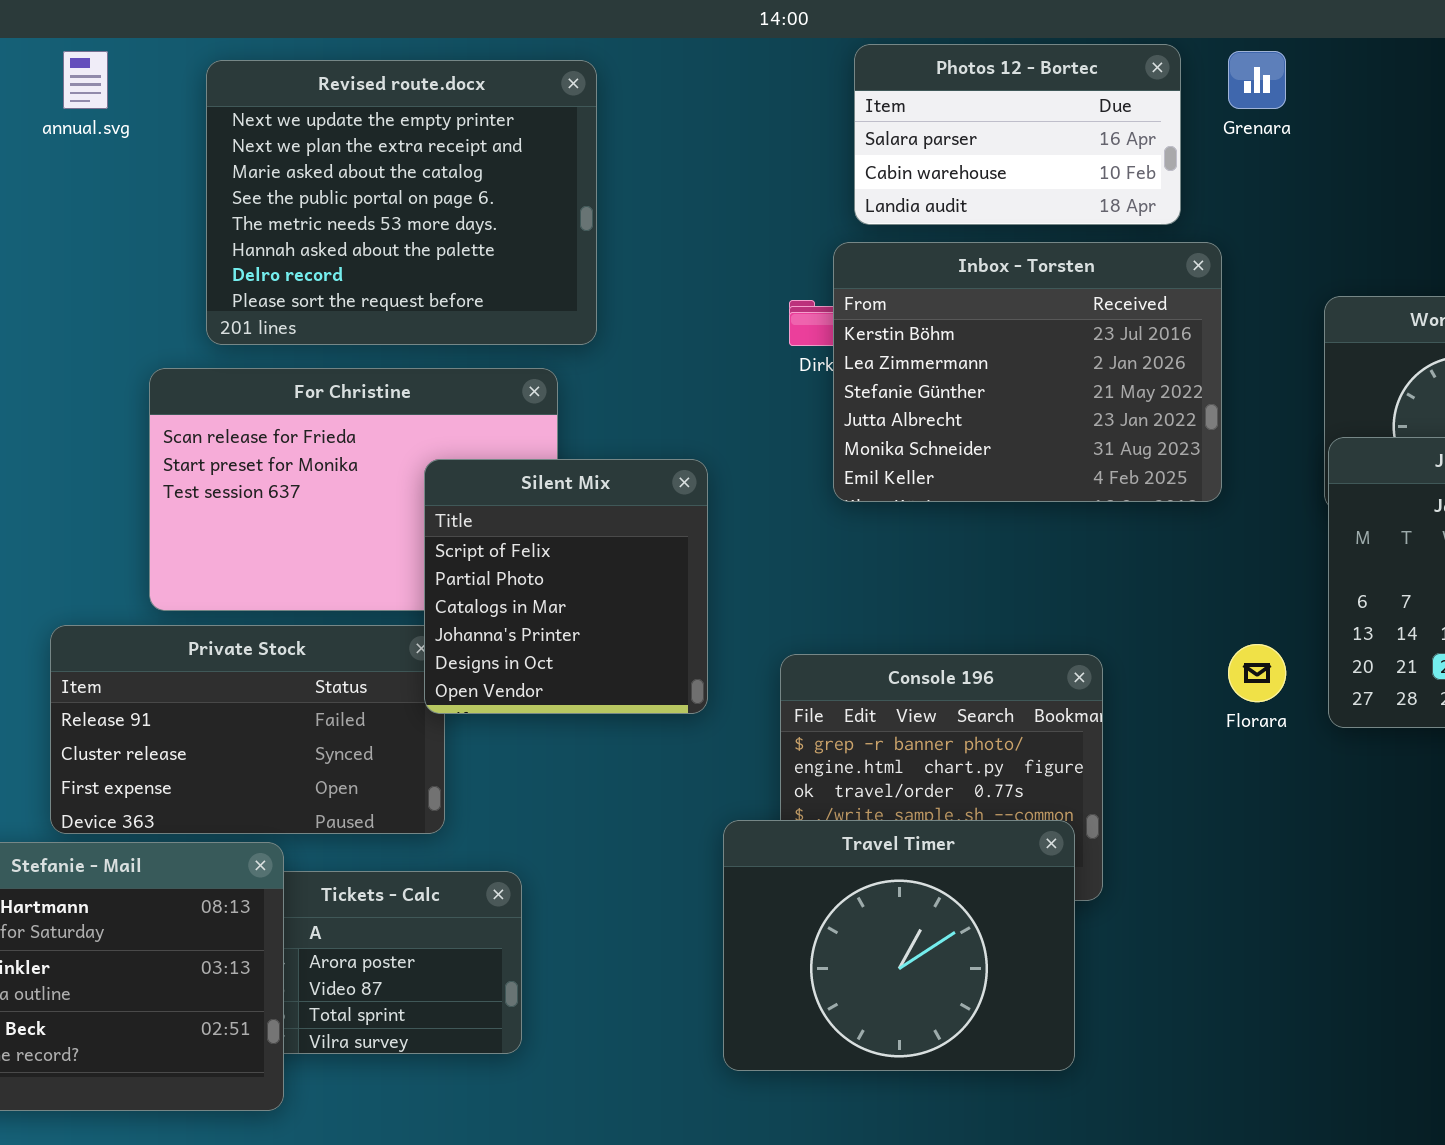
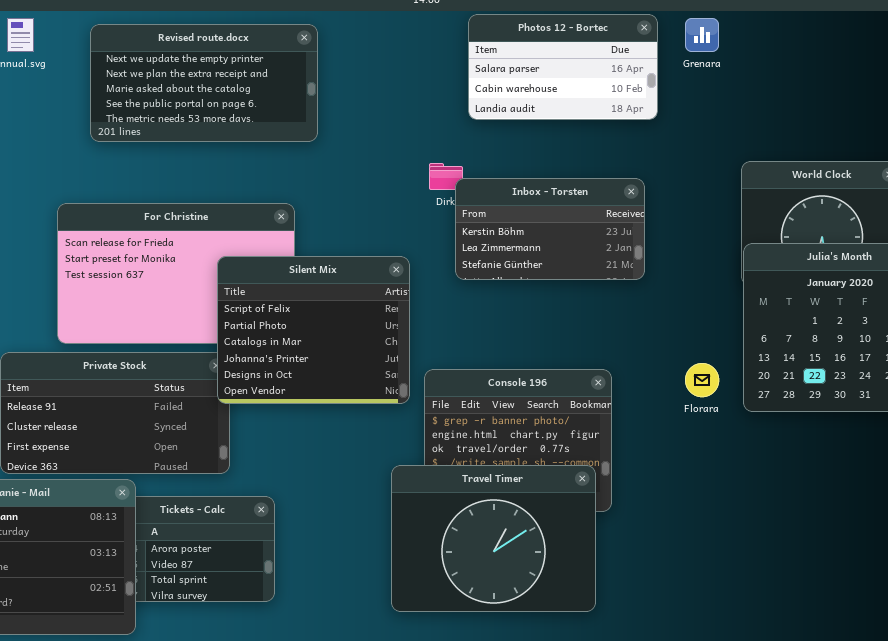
Revised route.docx: [206,60,597,345] -> [90,24,318,142], resized
Inbox - Torsten: [833,242,1222,502] -> [455,178,645,280], resized
Silent Mix: [424,459,708,714] -> [217,256,410,404], resized

